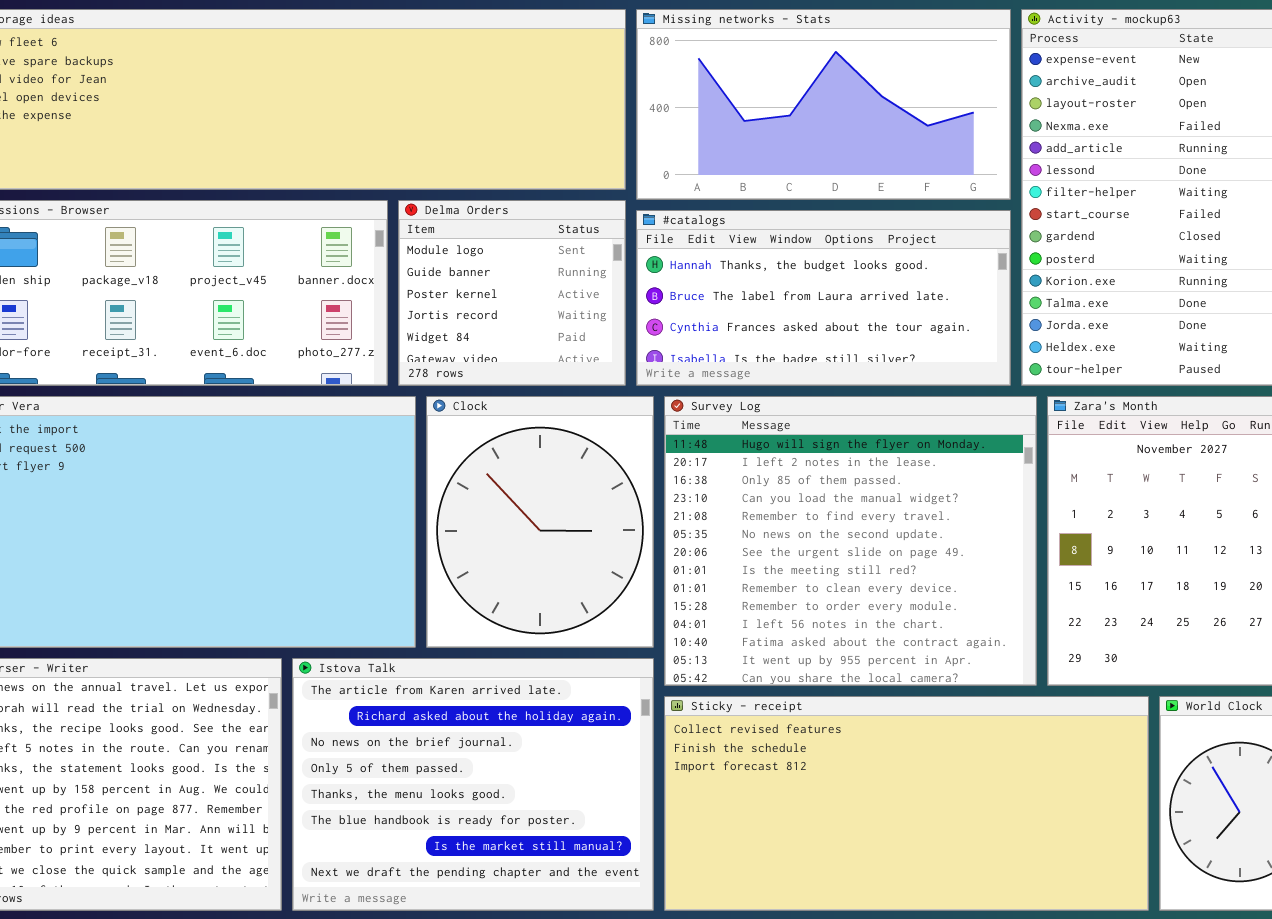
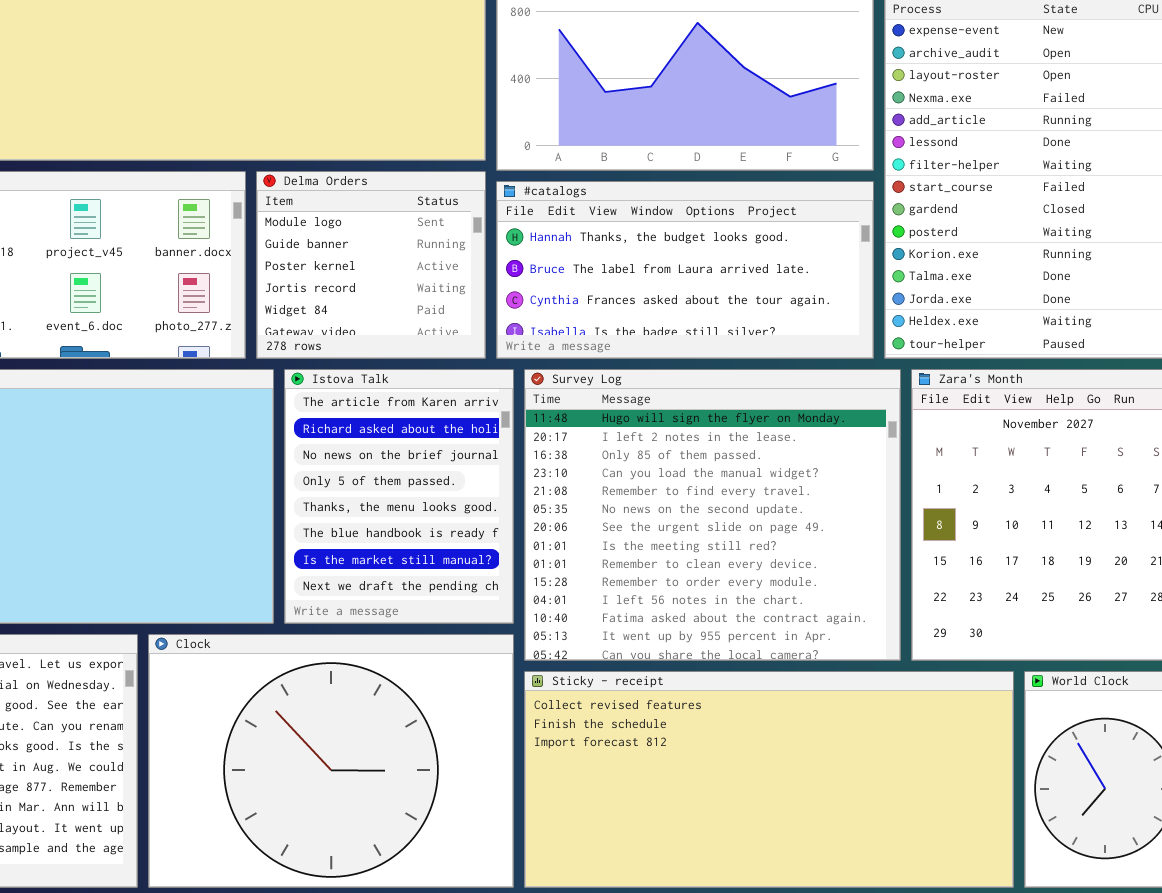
Clock: [426,396,654,648] -> [148,634,514,888], moved, resized
Istova Talk: [292,658,654,911] -> [284,369,514,624], moved, resized

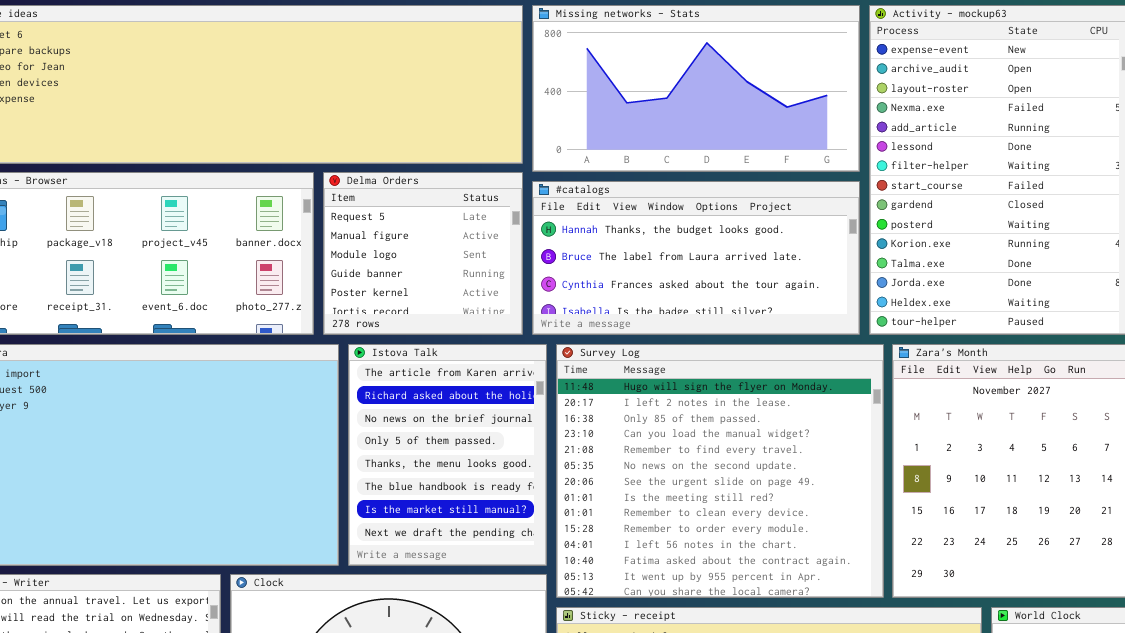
Delma Orders: [256,171,486,359] -> [323,172,523,335], scrolled up 2 rows

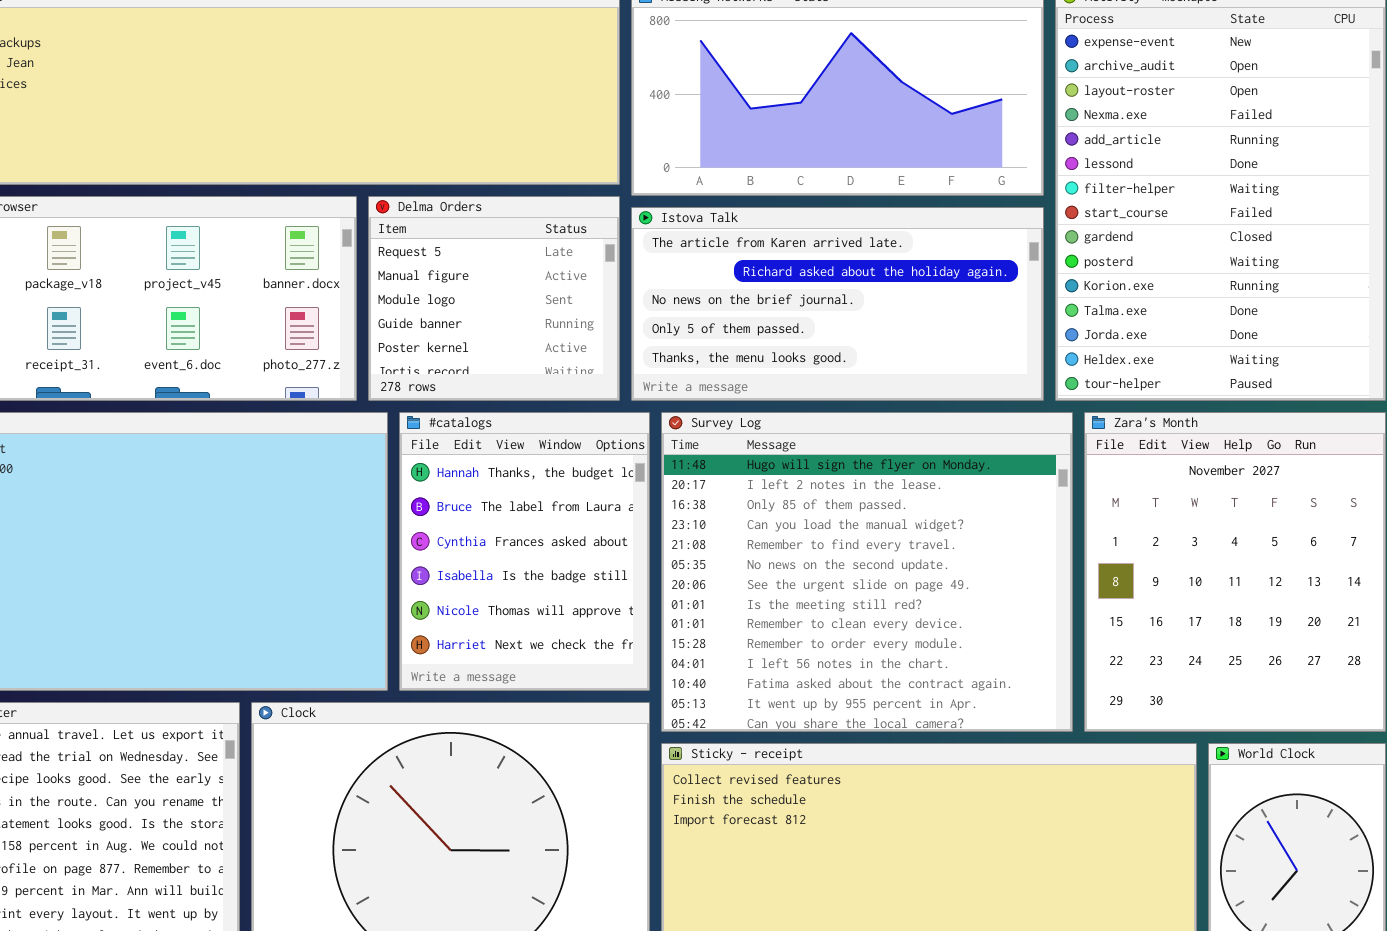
#catalogs: [532,181,860,335] -> [399,412,650,691], moved, resized
Istova Talk: [348,344,547,566] -> [631,207,1044,401], moved, resized

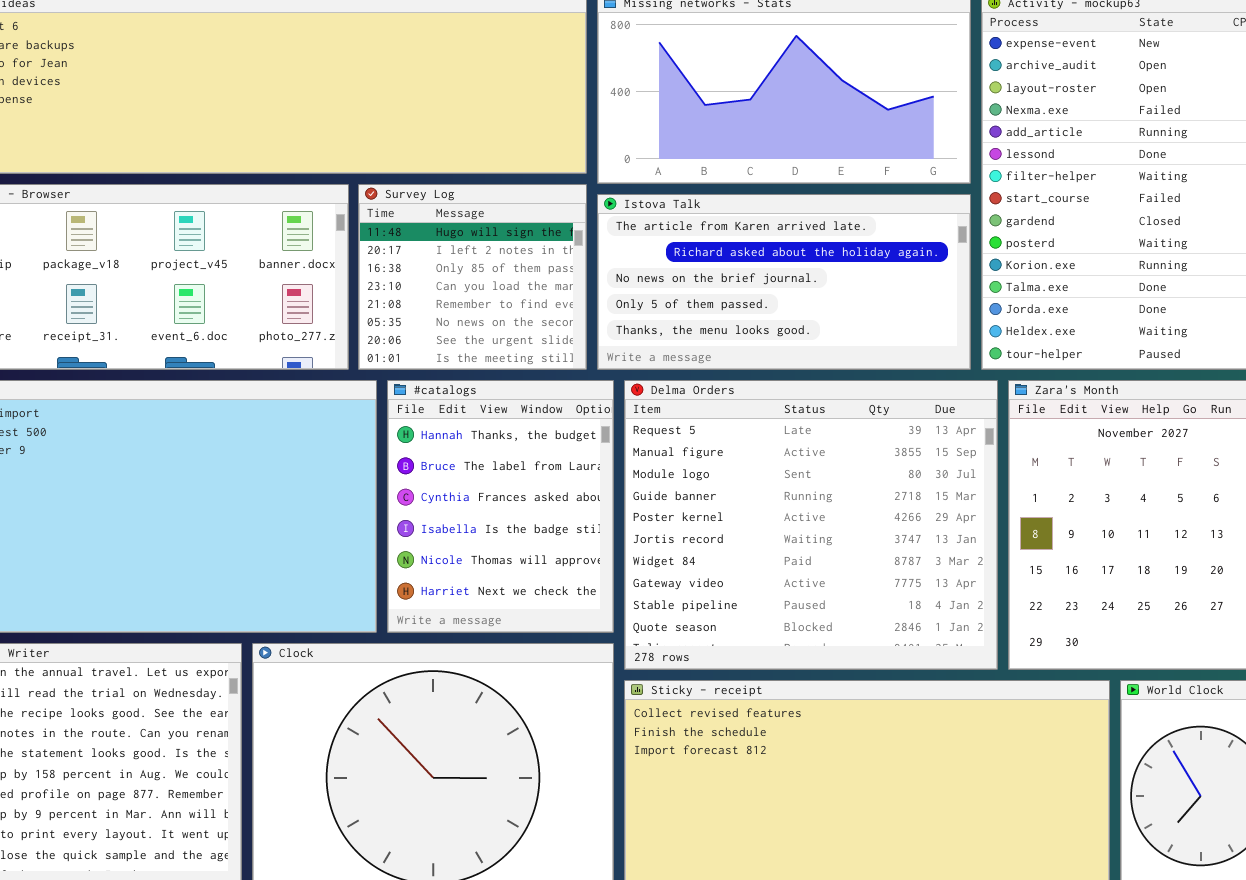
Delma Orders: [368,196,620,401] -> [624,380,998,670], moved, resized
Survey Log: [661,412,1073,732] -> [358,184,587,370], moved, resized

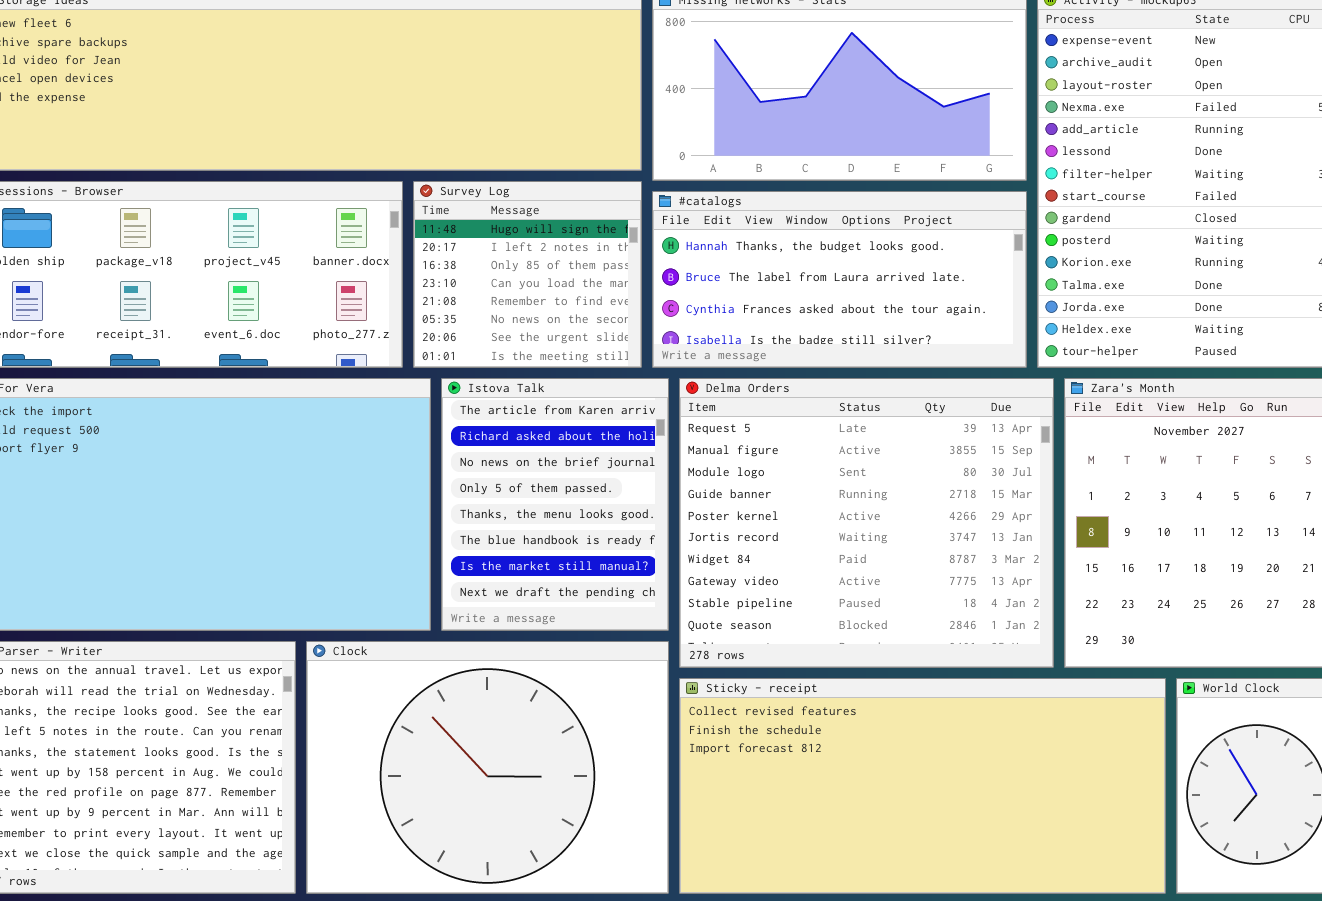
Istova Talk: [597,194,971,370] -> [441,378,669,631], moved, resized
#catalogs: [387,380,614,633] -> [652,191,1027,368], moved, resized

